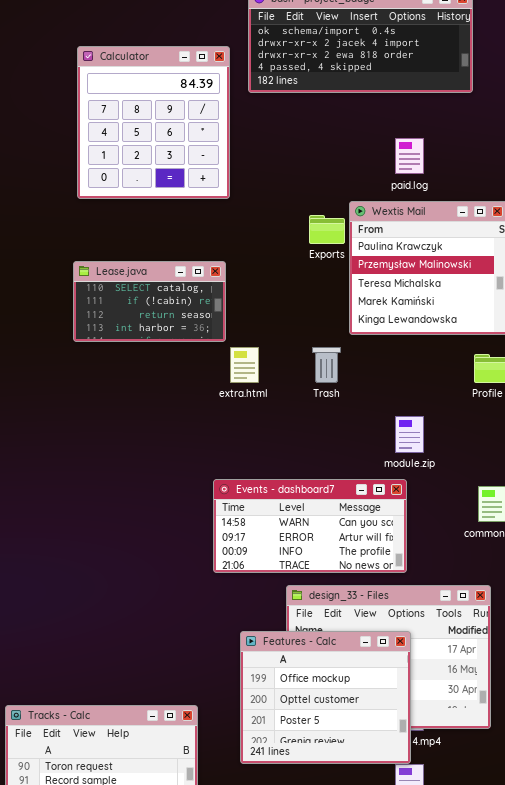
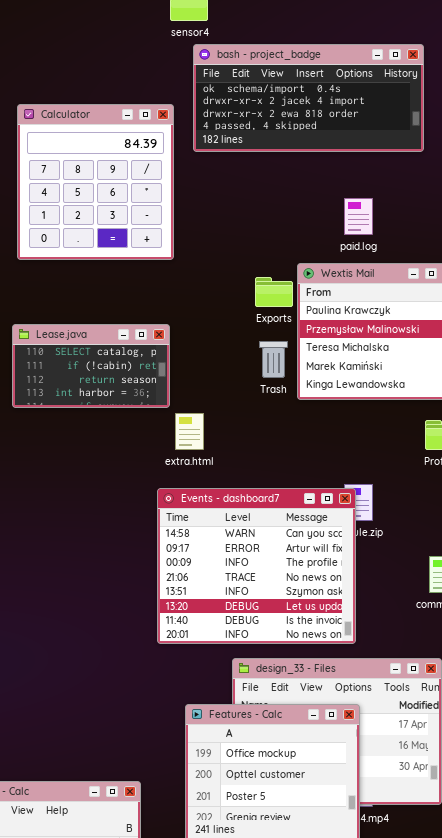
Trash: [312,347,341,383] -> [259,341,288,378], moved
Events - dashboard7: [213,479,407,573] -> [157,488,356,644], resized

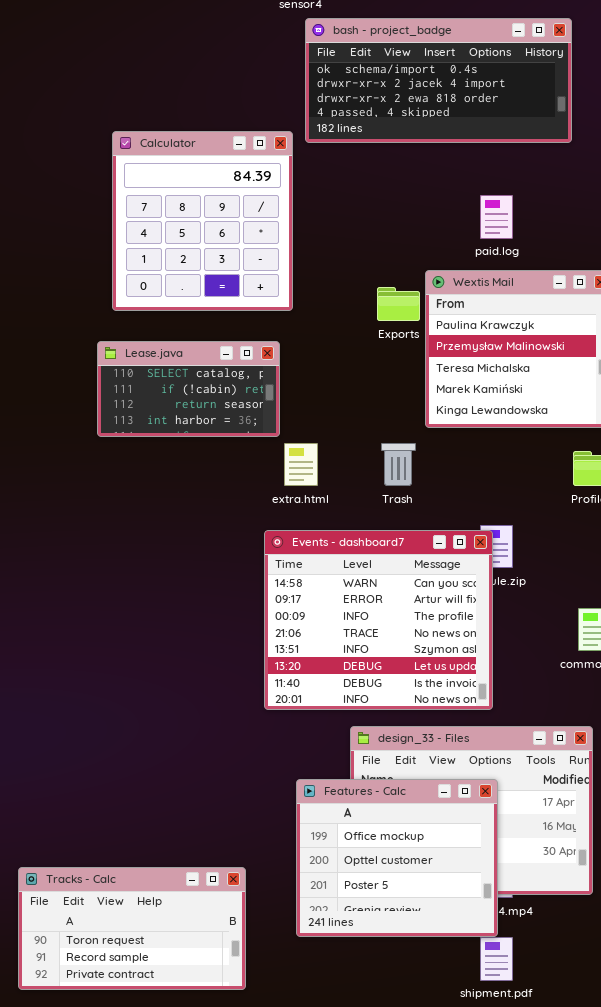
Calculator: [17,104,174,260] -> [112,131,293,311], moved
Trash: [259,341,288,378] -> [381,443,416,486], moved

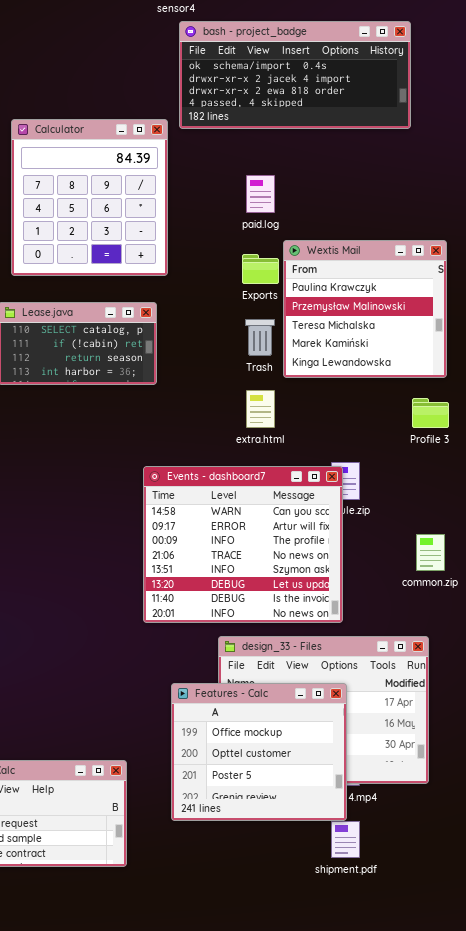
paid.log: [480,195,513,239] -> [246,175,275,213], moved
extra.html: [284,443,318,486] -> [246,390,275,428], moved
Trash: [381,443,416,486] -> [245,319,275,356], moved

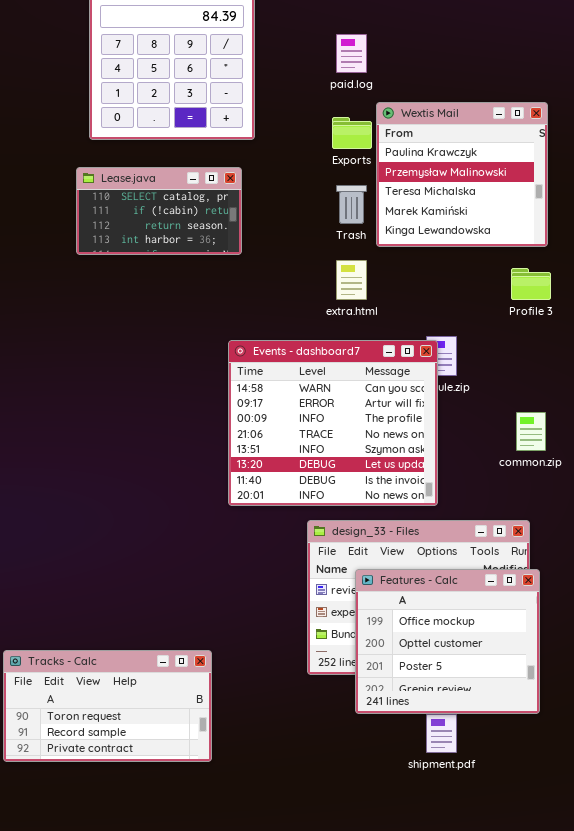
Features - Calc: [171,683,347,821] -> [355,569,540,714], moved

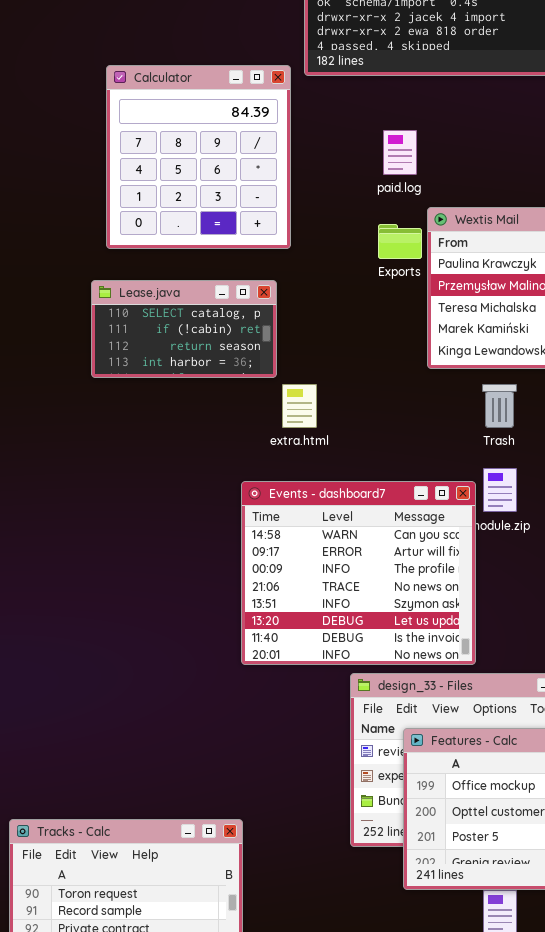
Trash: [336,185,367,224] -> [482,384,517,428], moved
extra.html: [336,260,367,300] -> [282,384,317,428], moved
Events - dashboard7: [228,340,438,506] -> [241,481,476,665], moved

